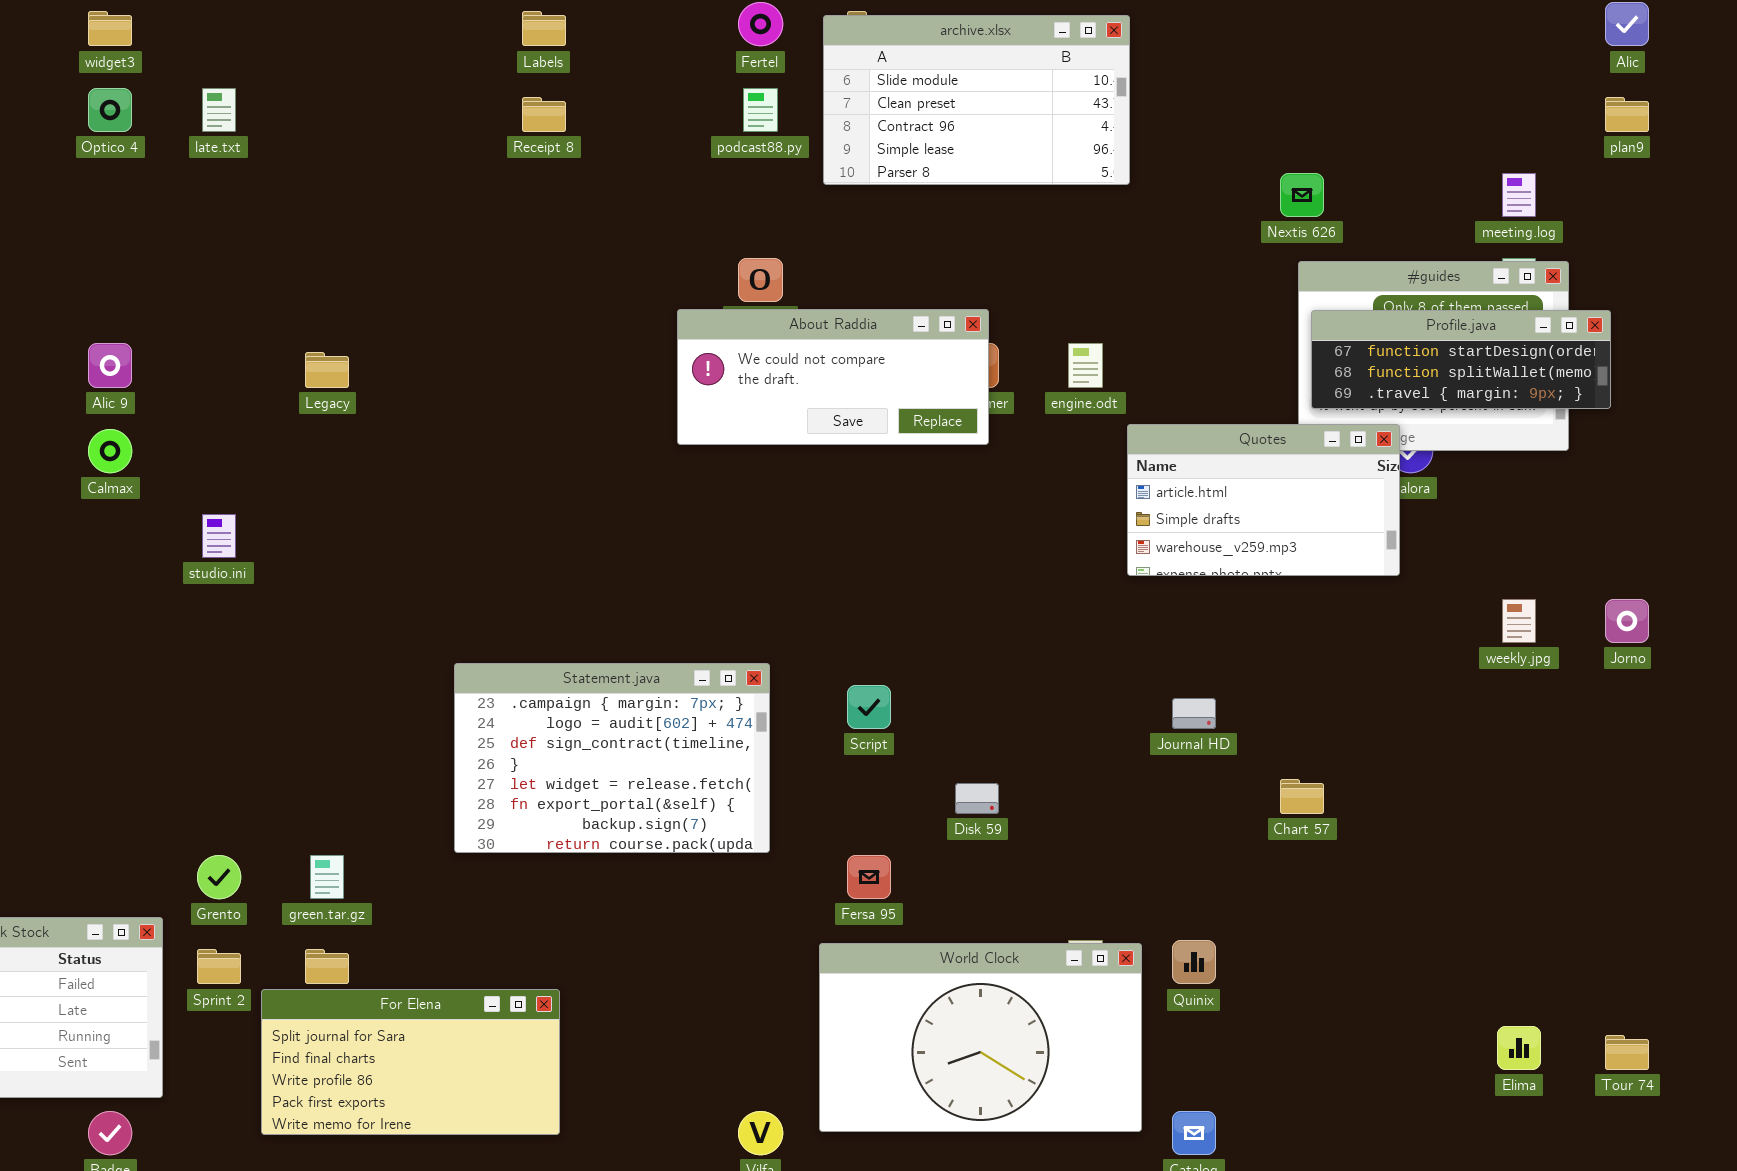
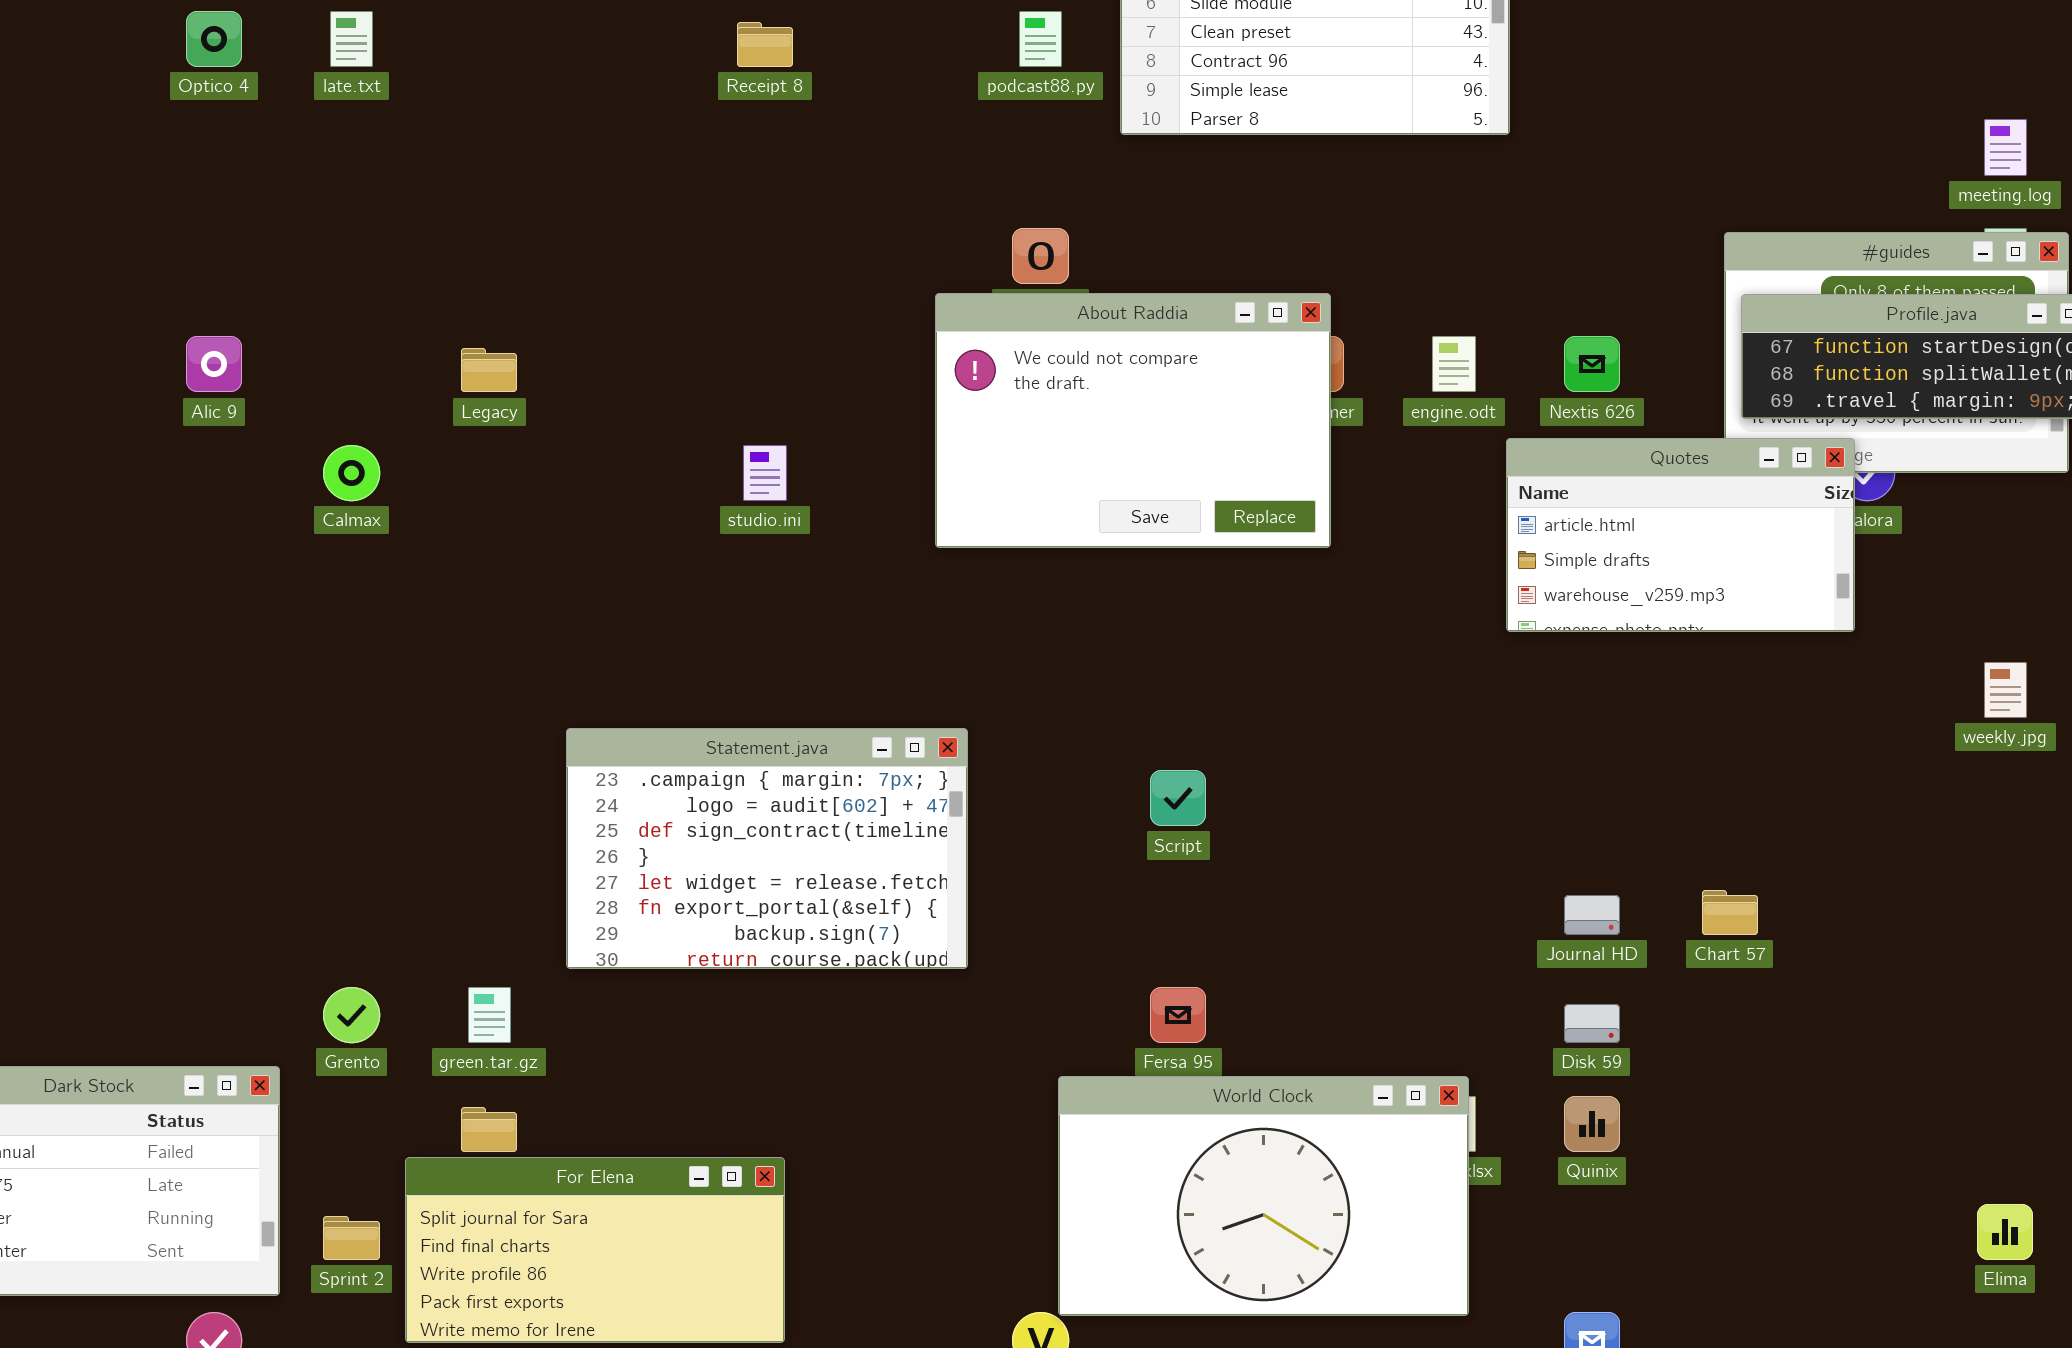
Nextis 626: [1280,173,1324,217] -> [1564,336,1620,392], moved
About Raddia: [677,309,989,445] -> [935,293,1331,548], resized
Calmax: [88,429,132,473] -> [323,445,380,501], moved
studio.ini: [202,514,236,558] -> [743,445,787,501], moved
Statement.java: [454,663,770,853] -> [566,728,968,969], moved
Journal HD: [1172,698,1216,729] -> [1564,895,1620,935], moved
Disk 59: [955,783,999,814] -> [1564,1004,1620,1043], moved
World Clock: [819,943,1142,1132] -> [1058,1076,1469,1316], moved
Sprint 2: [197,949,241,984] -> [323,1216,380,1260], moved

